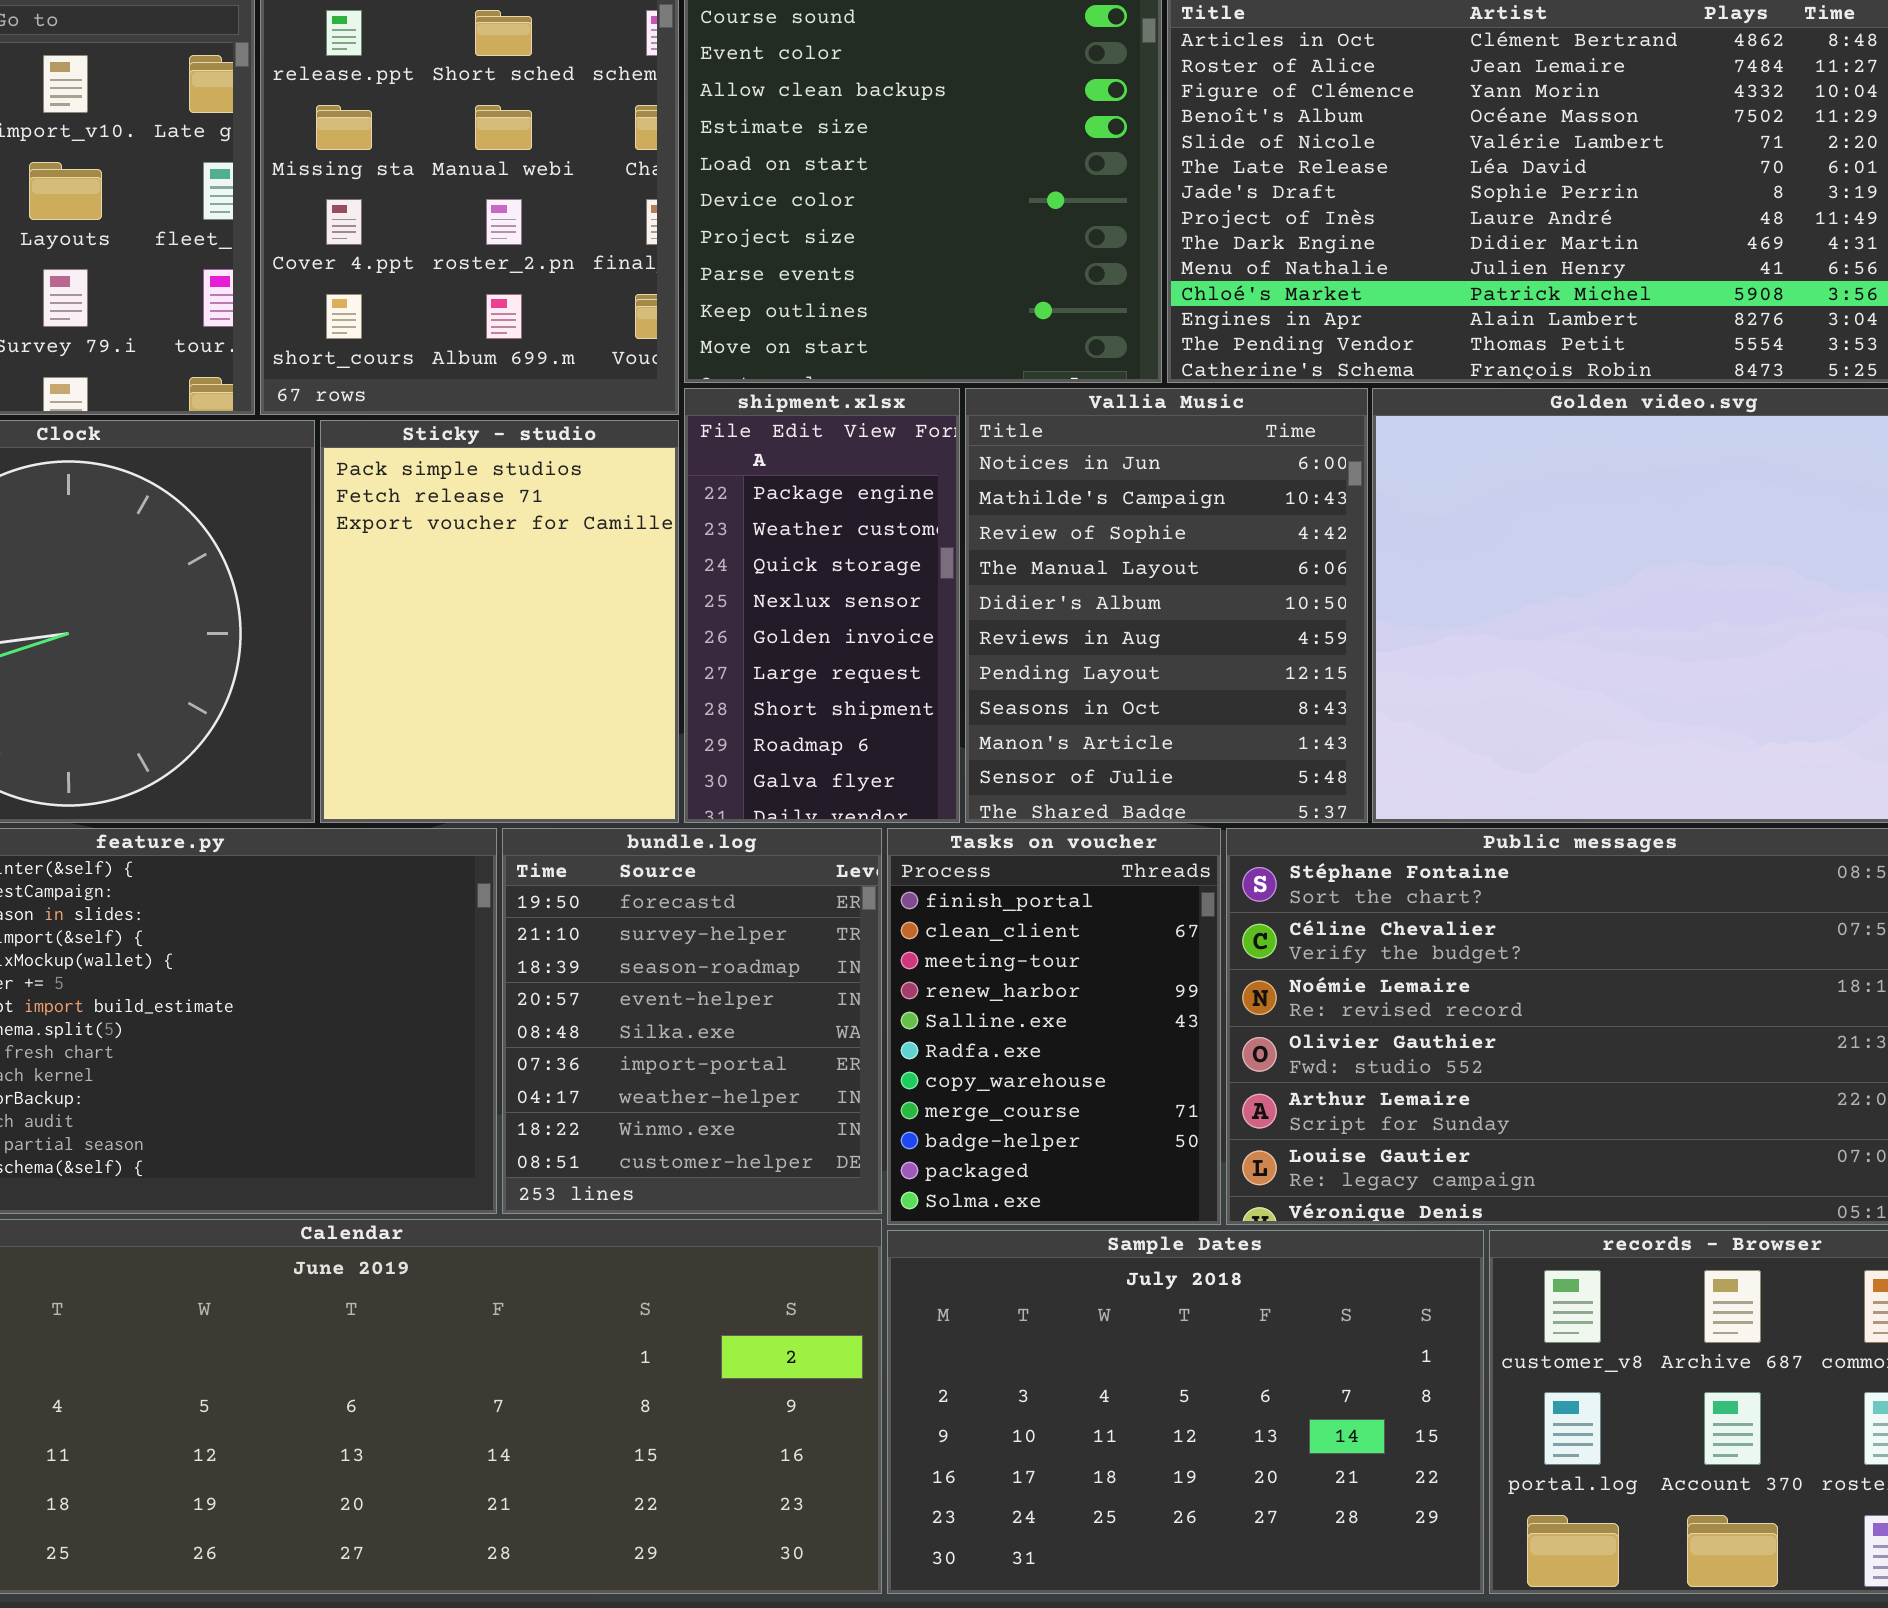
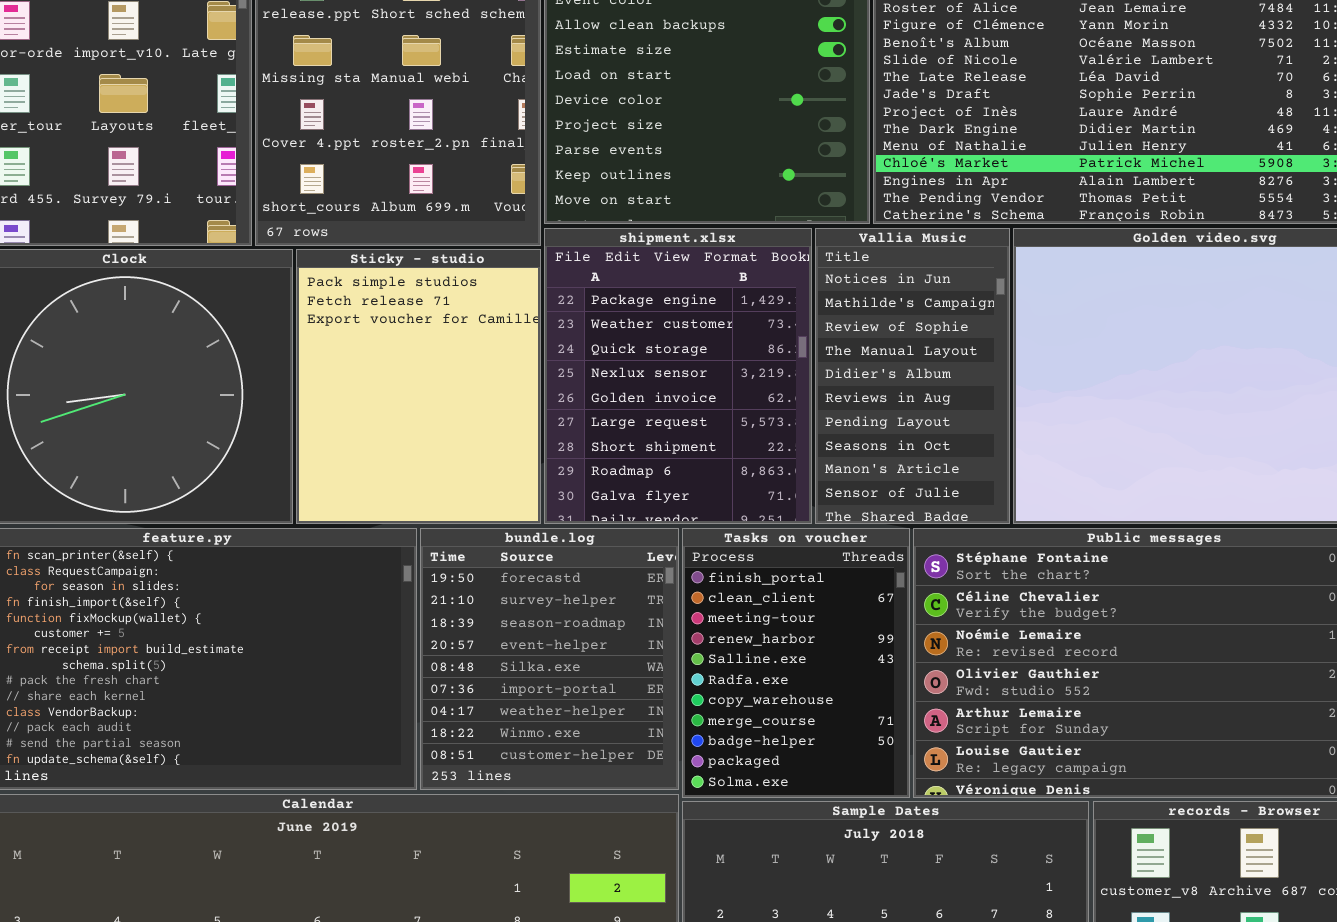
shipment.xlsx: [684,388,960,823] -> [544,228,812,524], resized
Vallia Music: [965,388,1368,823] -> [815,228,1010,524], resized

